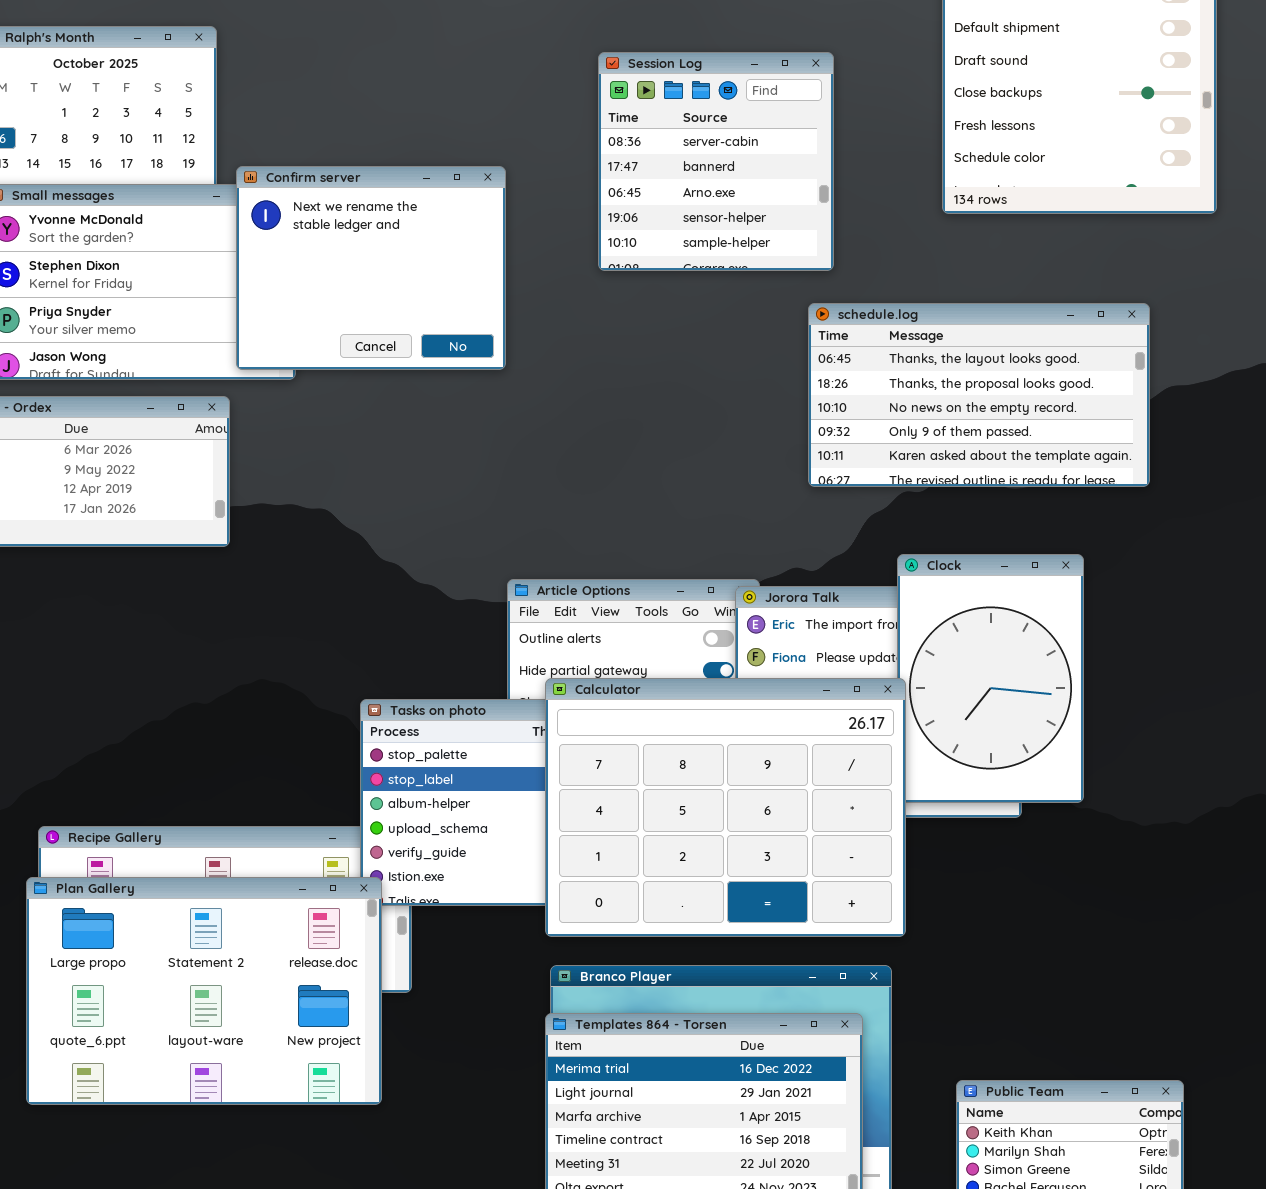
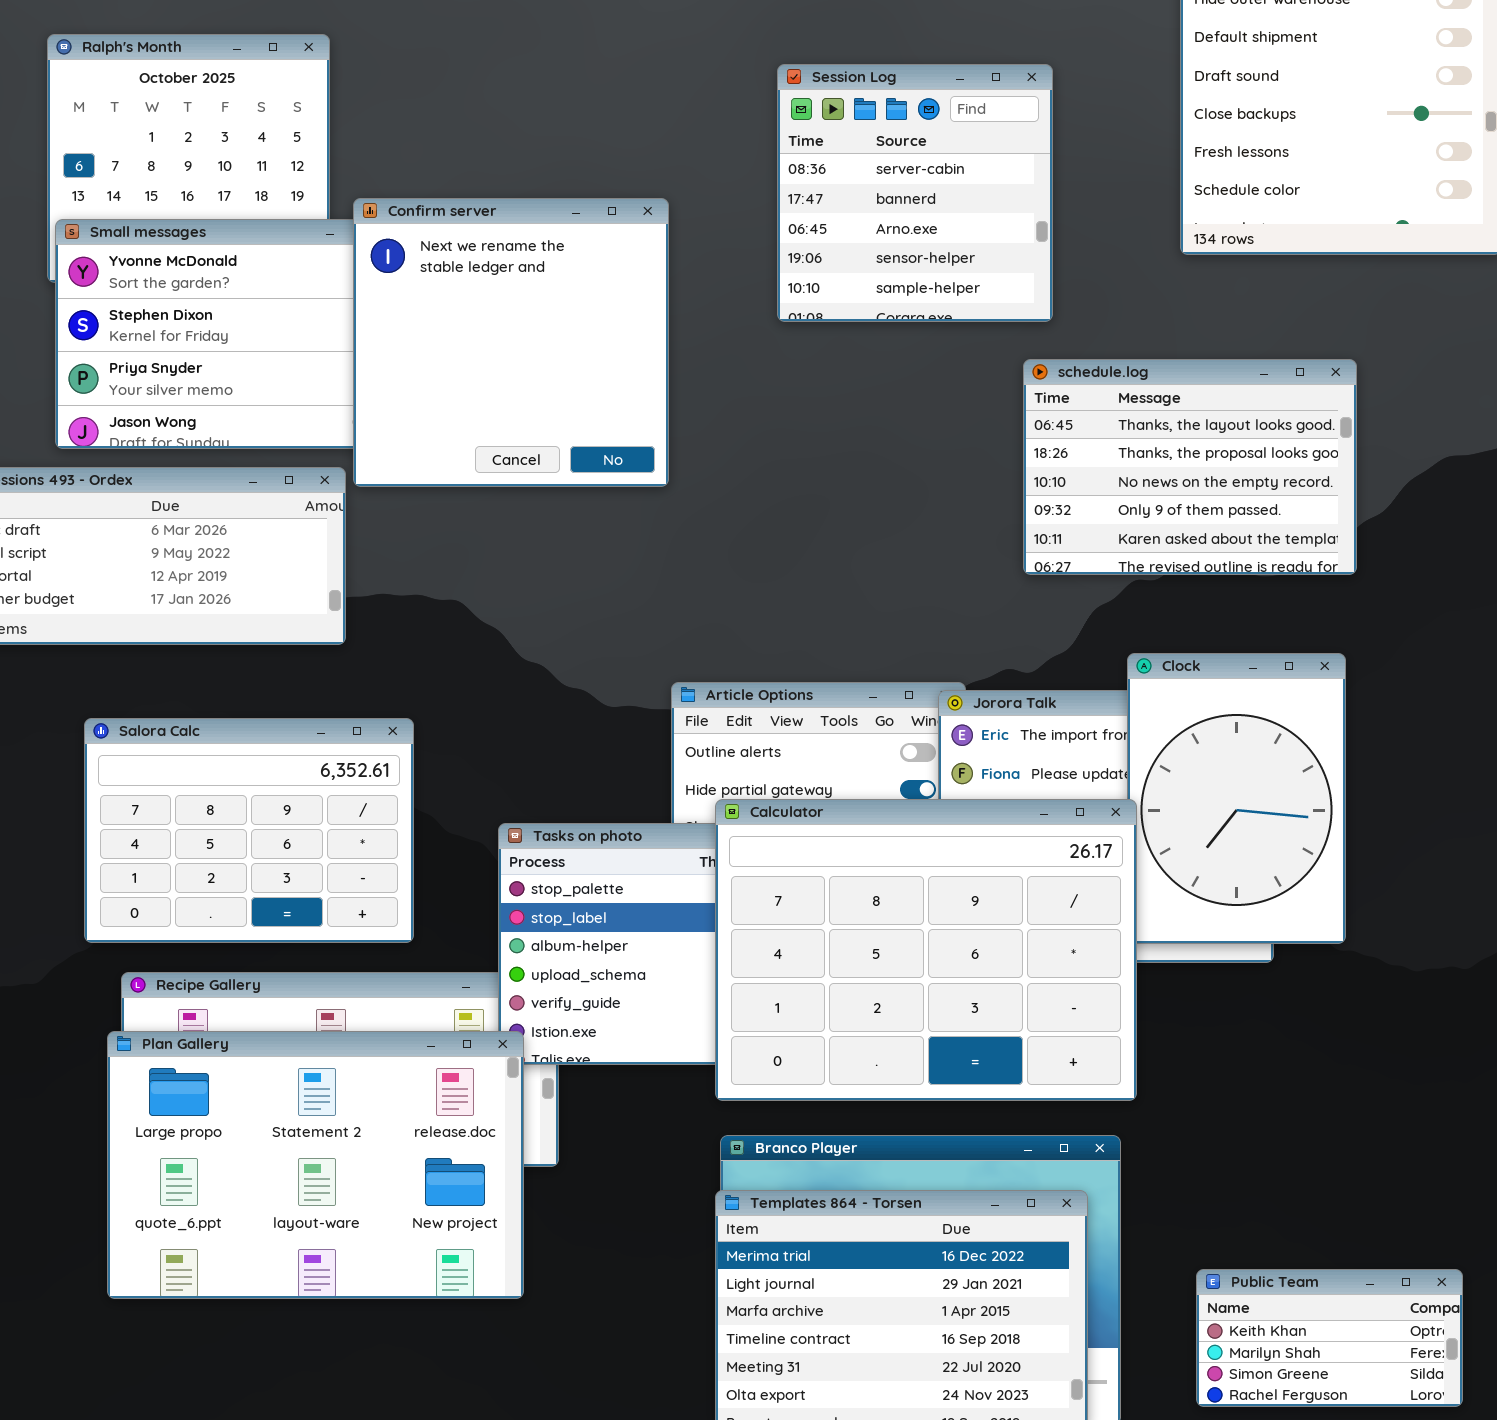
Confirm server: [236,166,506,370] -> [353,198,669,487], resized
schedule.log: [808,303,1150,487] -> [1023,359,1357,575], resized
Salora Calc: none -> [84,718,414,943], opened

